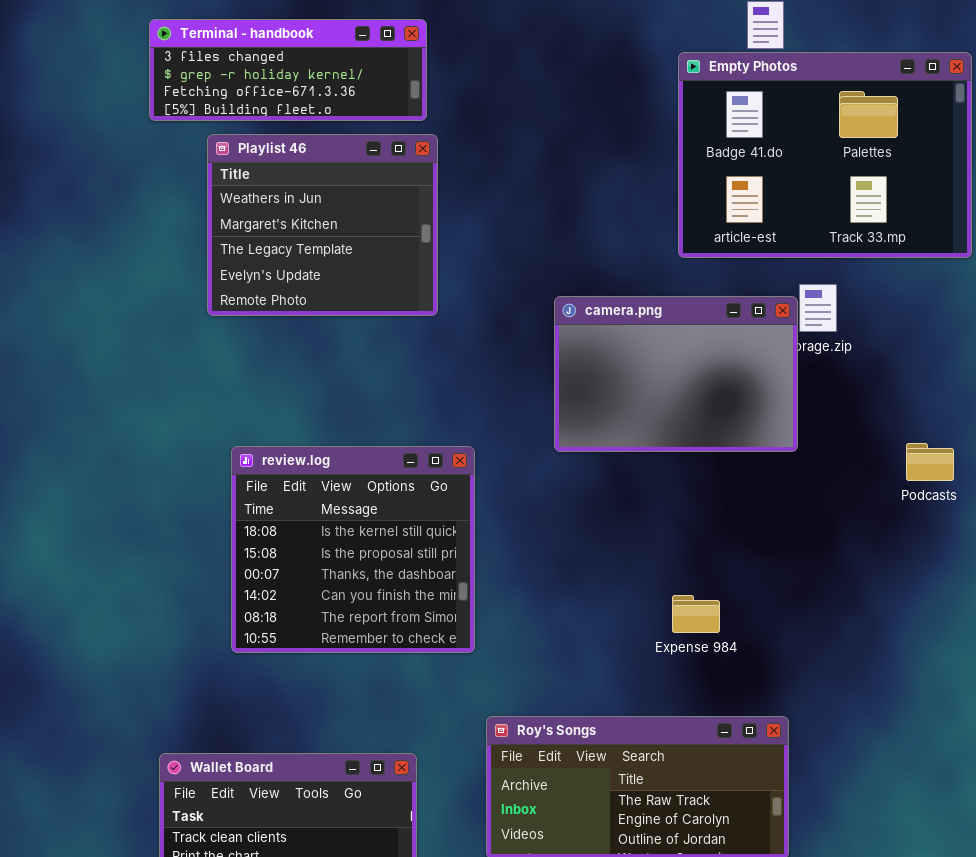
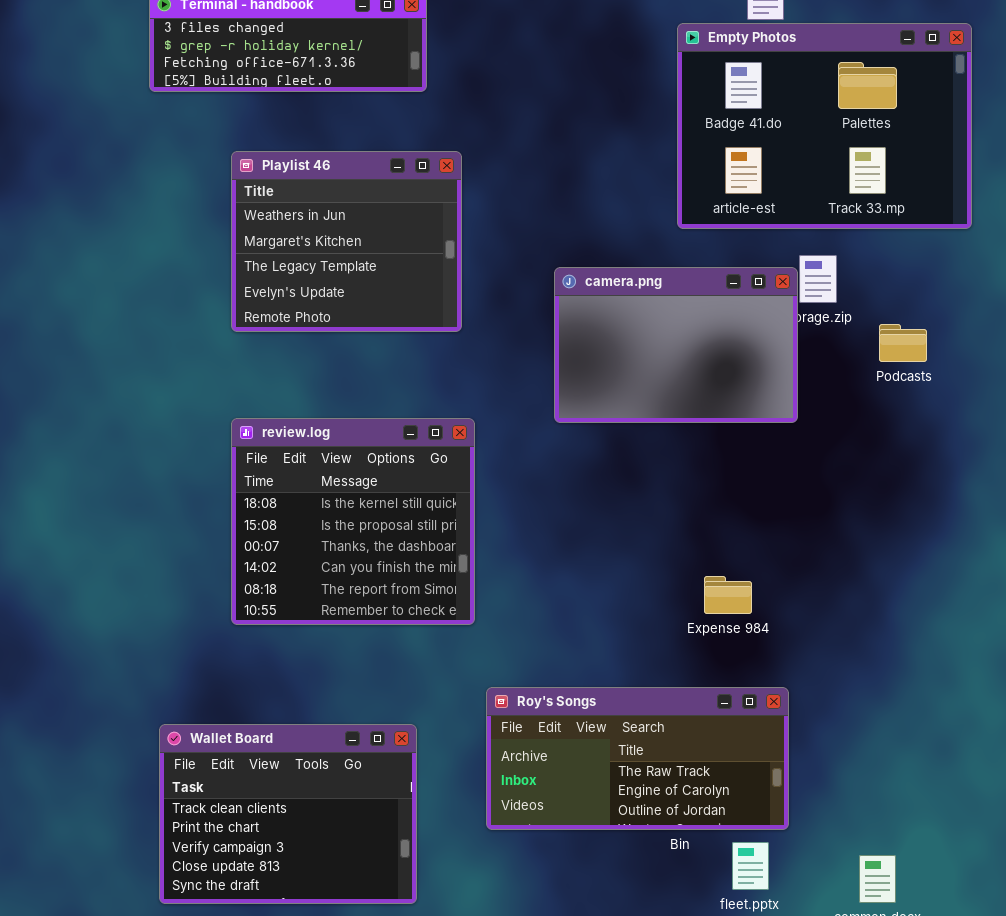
Playlist 46: [207,134,438,316] -> [231,151,462,332], moved
Podcasts: [906,443,954,481] -> [879,324,927,362], moved
Expense 984: [672,595,720,633] -> [704,576,752,614], moved

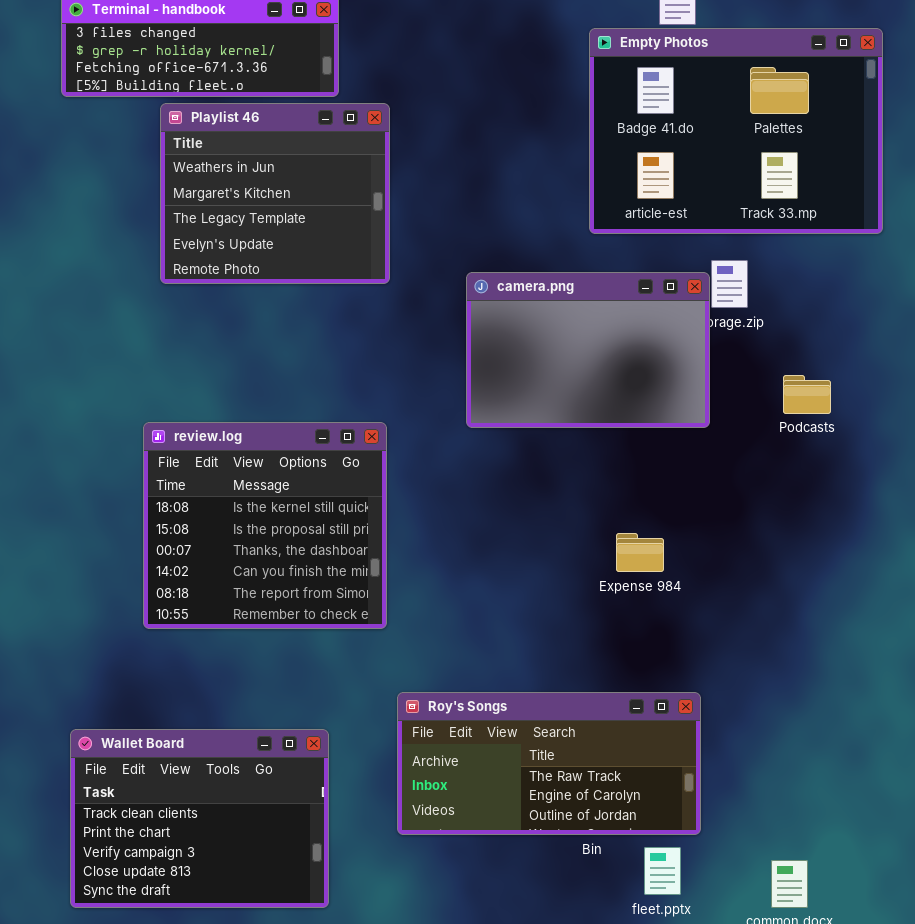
Playlist 46: [231,151,462,332] -> [160,103,390,284], moved
Podcasts: [879,324,927,362] -> [783,375,831,414], moved
Expense 984: [704,576,752,614] -> [616,533,664,572], moved

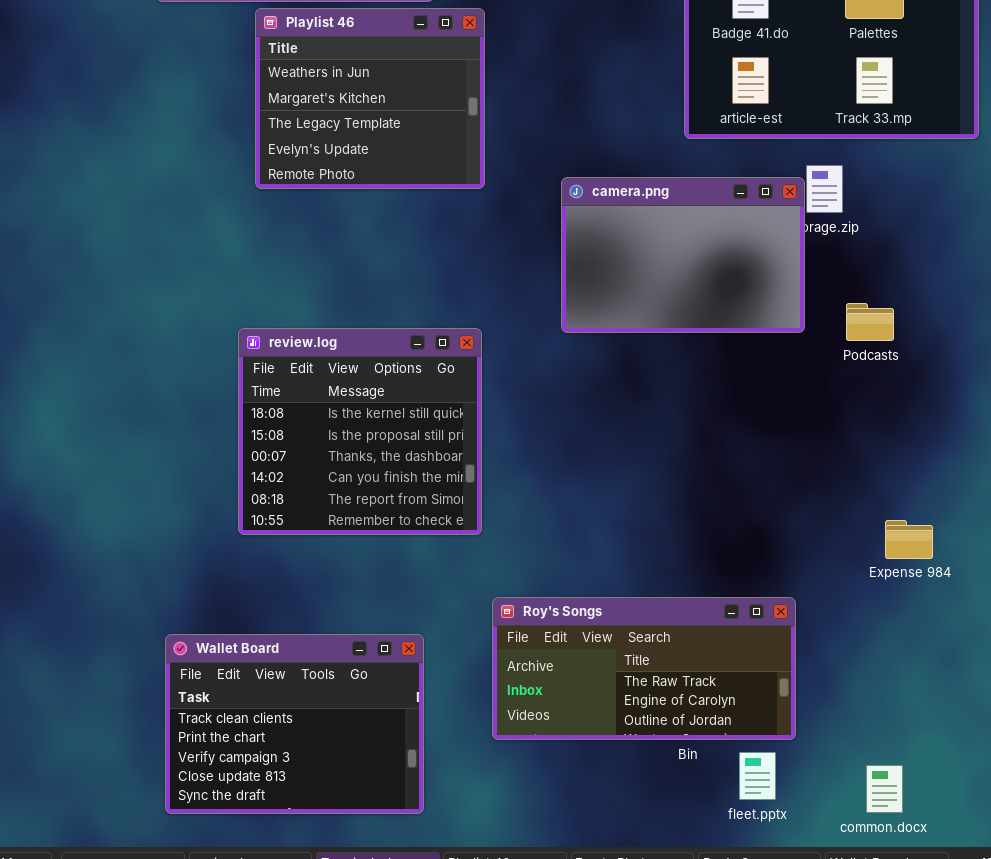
Podcasts: [783,375,831,414] -> [846,303,894,341], moved
Expense 984: [616,533,664,572] -> [885,520,933,559], moved

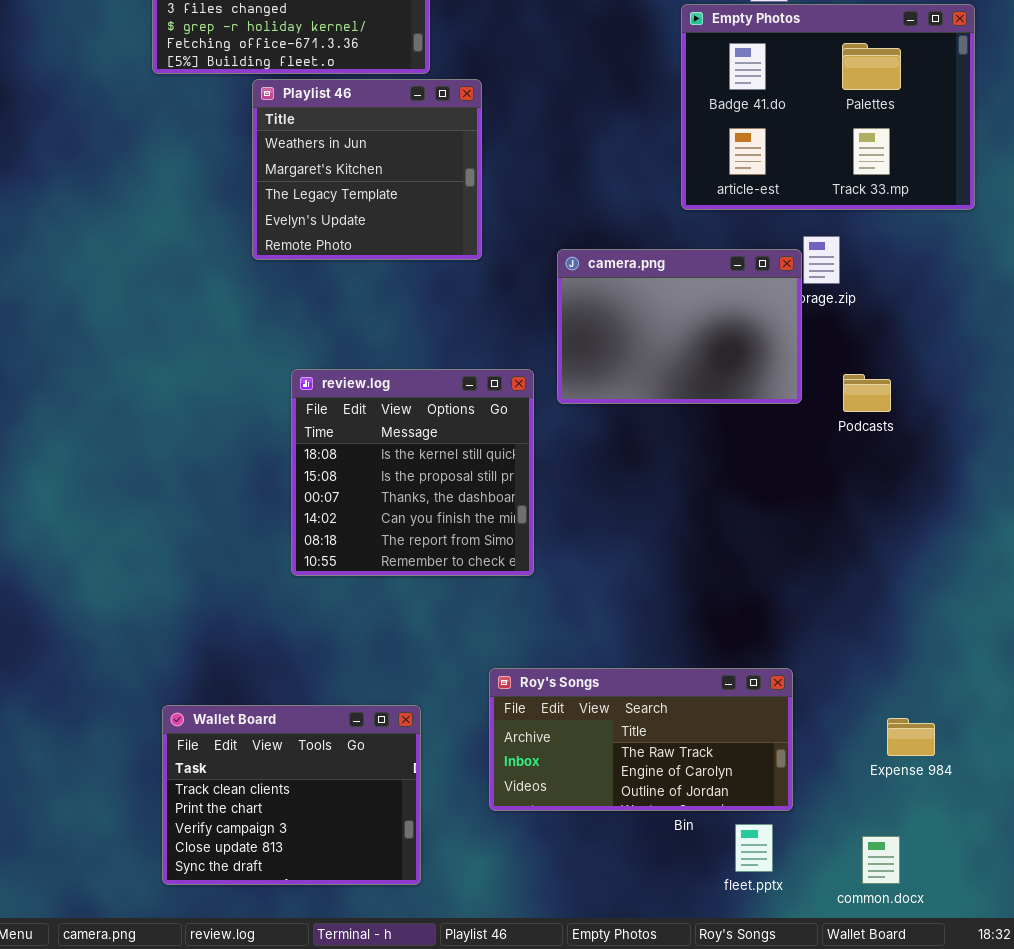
review.log: [238,328,482,535] -> [291,369,534,576], moved
Expense 984: [885,520,933,559] -> [887,718,935,756], moved

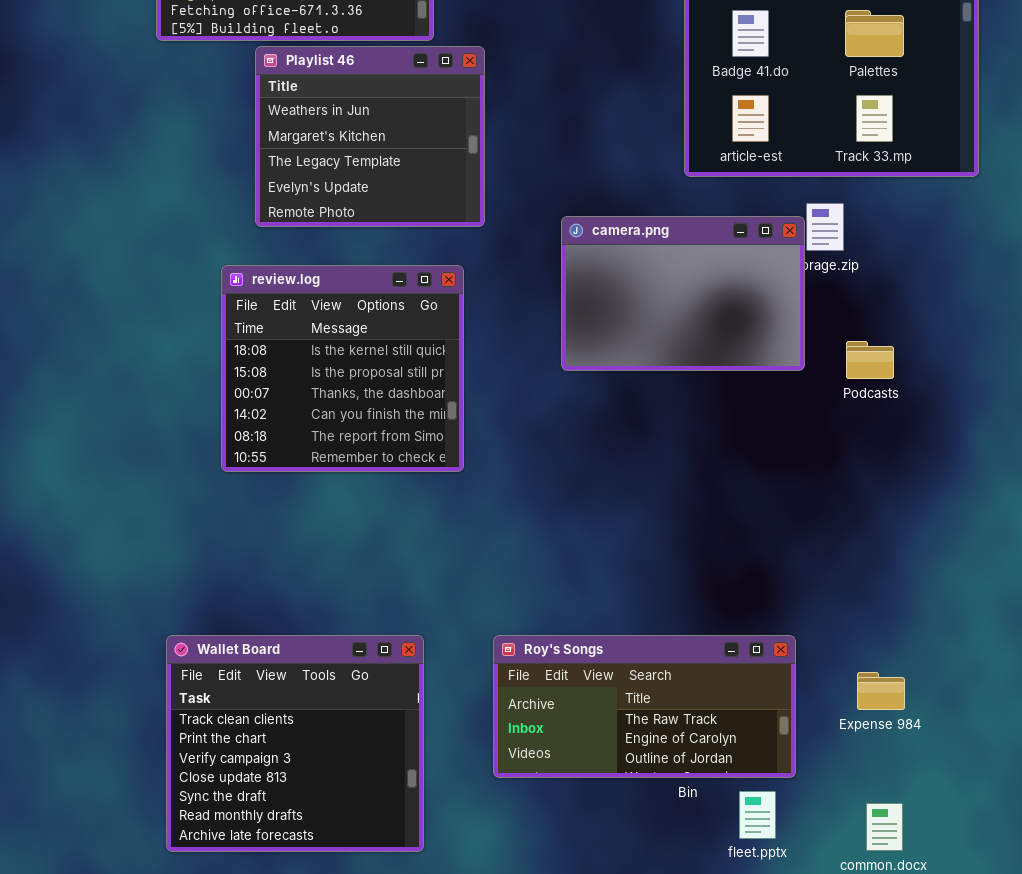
review.log: [291,369,534,576] -> [221,265,464,472], moved
Wallet Board: [162,705,421,885] -> [166,635,424,852], resized
Expense 984: [887,718,935,756] -> [857,672,905,710], moved

